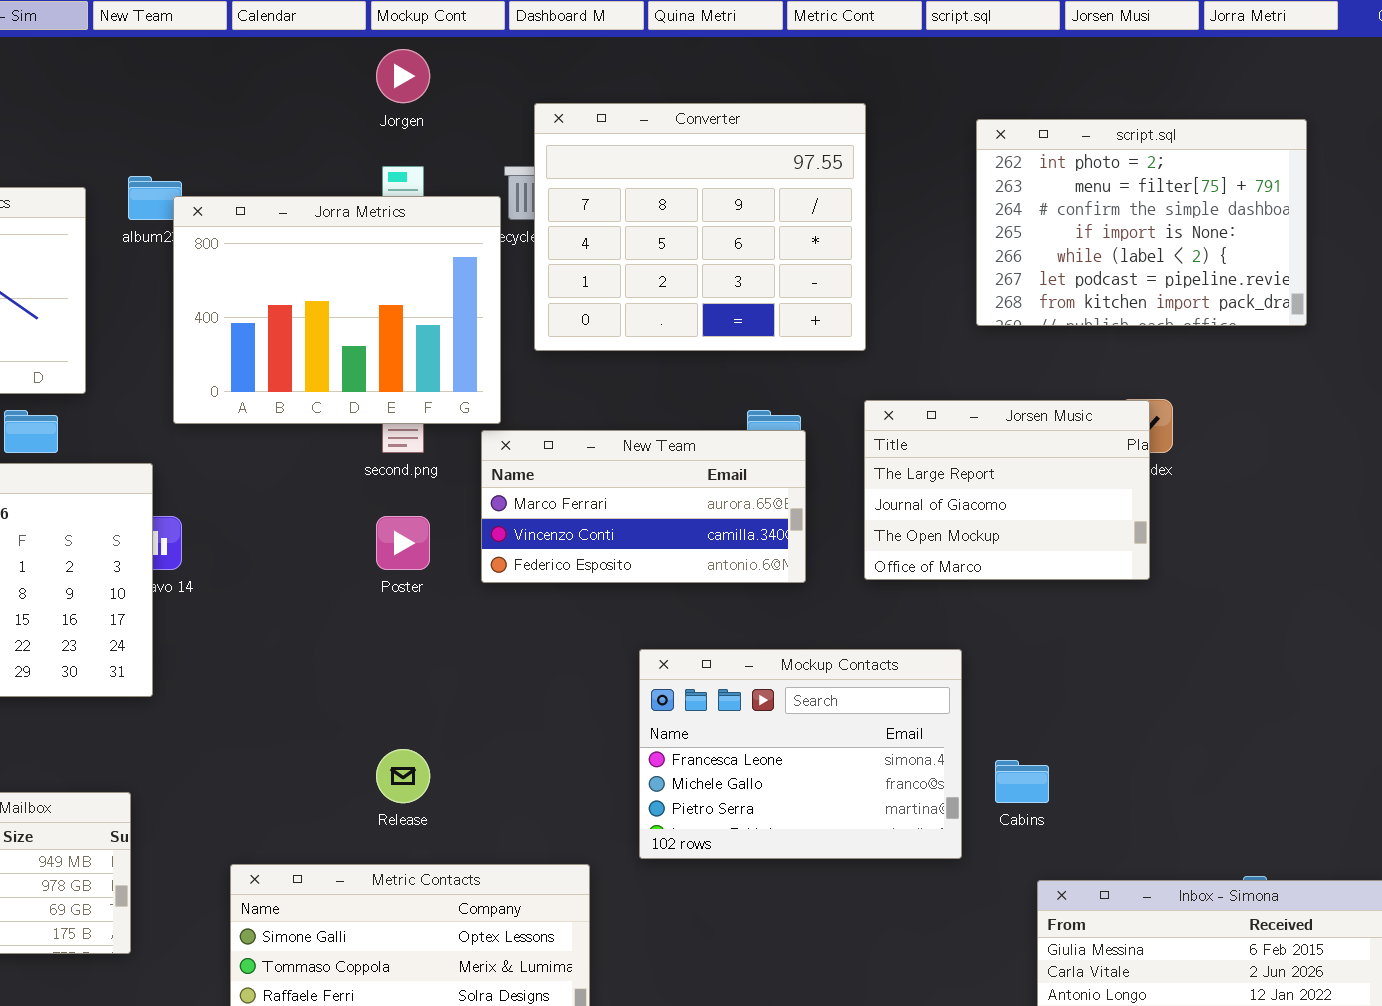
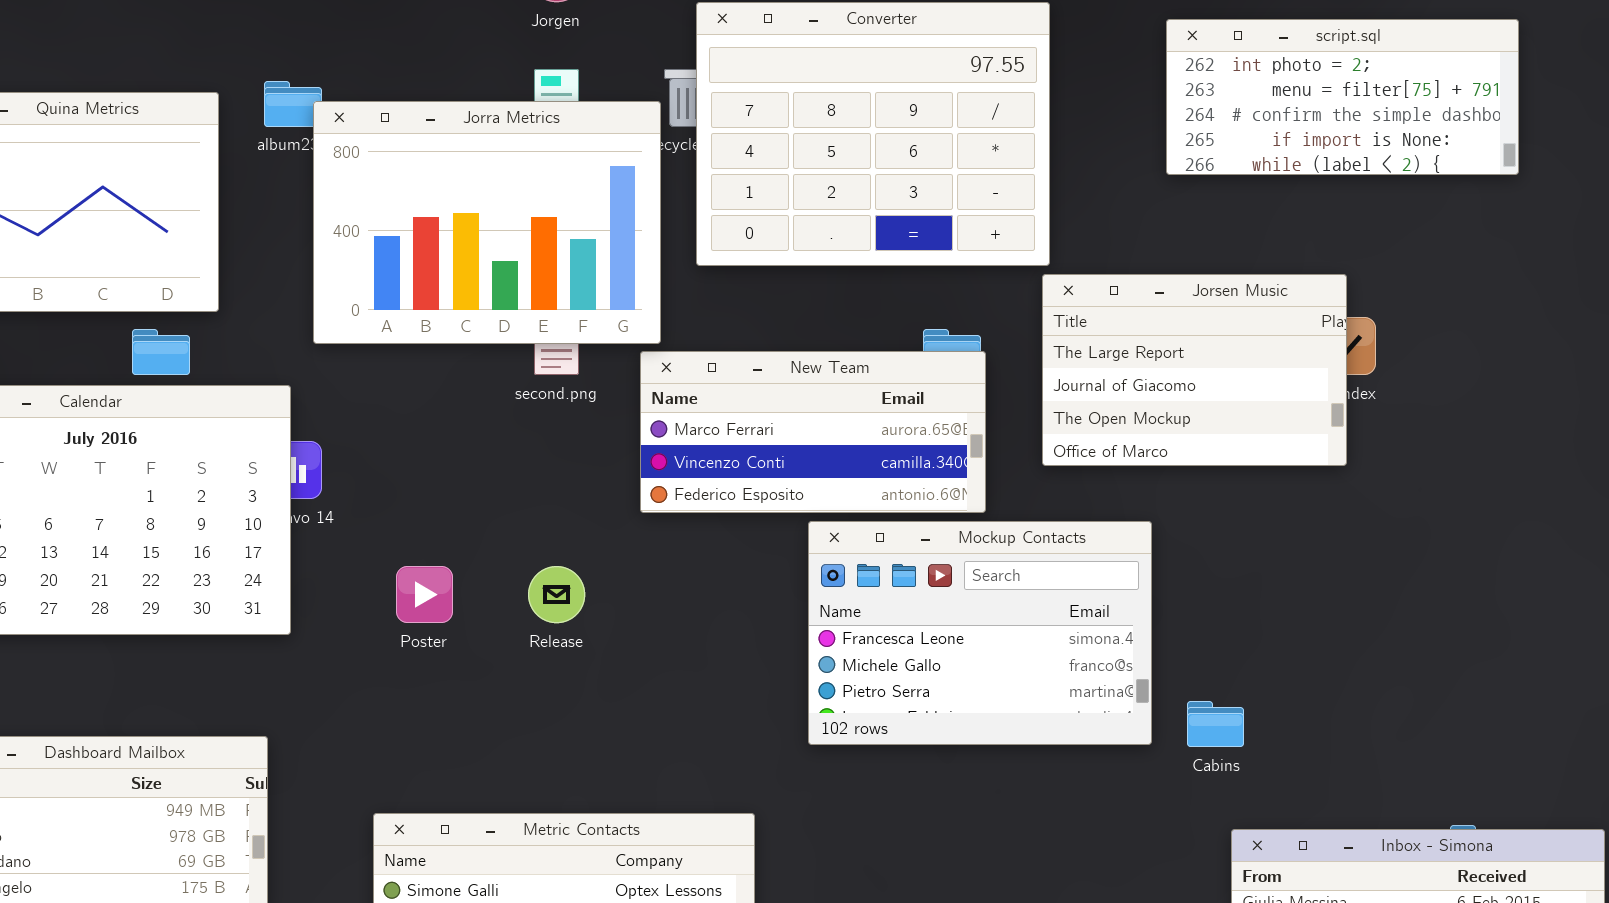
script.sql: [976,119,1307,326] -> [1166,19,1519,175], resized
Jorsen Music: [864,400,1150,580] -> [1042,274,1347,466], moved
Poster: [376,516,430,570] -> [396,566,453,623], moved
Mockup Contacts: [639,649,962,859] -> [808,521,1152,745], moved
Release: [376,749,430,803] -> [528,566,585,623], moved

